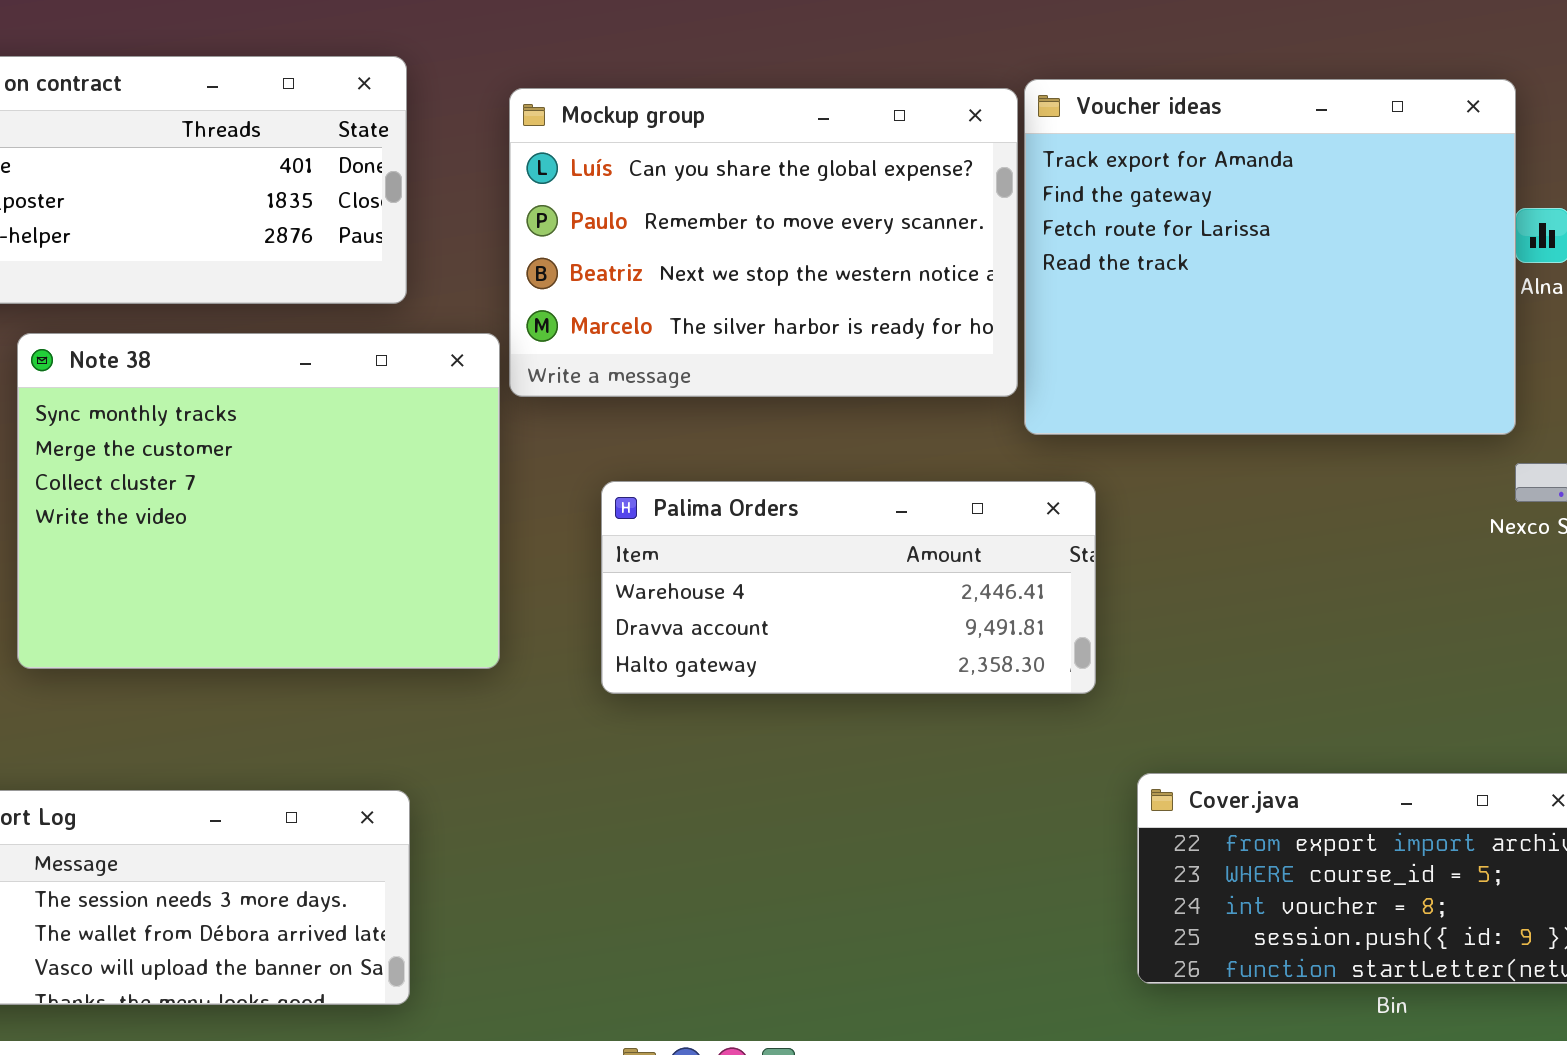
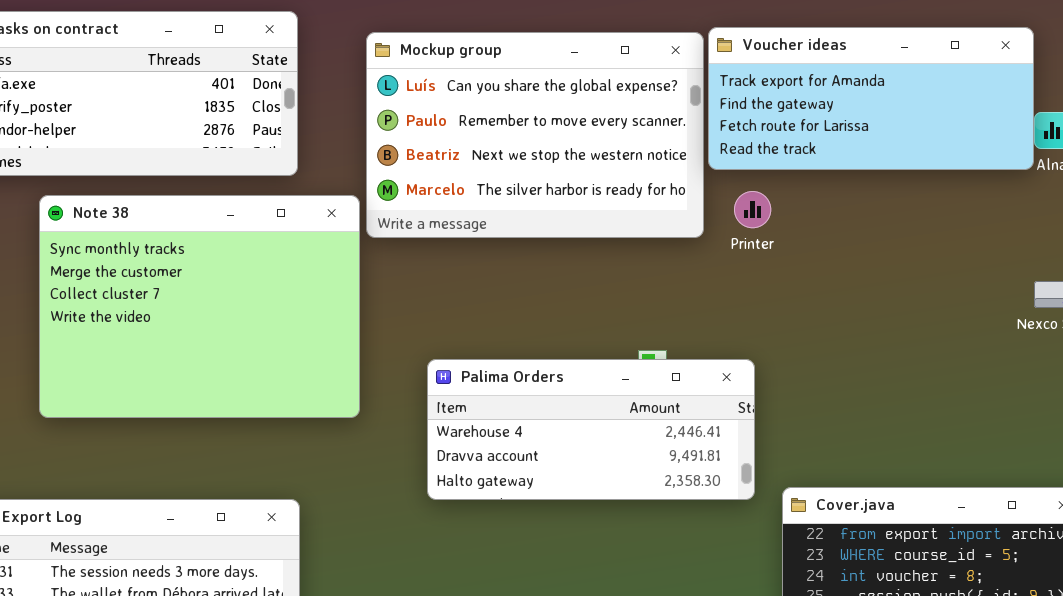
Voucher ideas: [1024,79,1516,435] -> [708,27,1034,170], resized
Palima Orders: [601,481,1096,694] -> [427,359,755,500], moved

